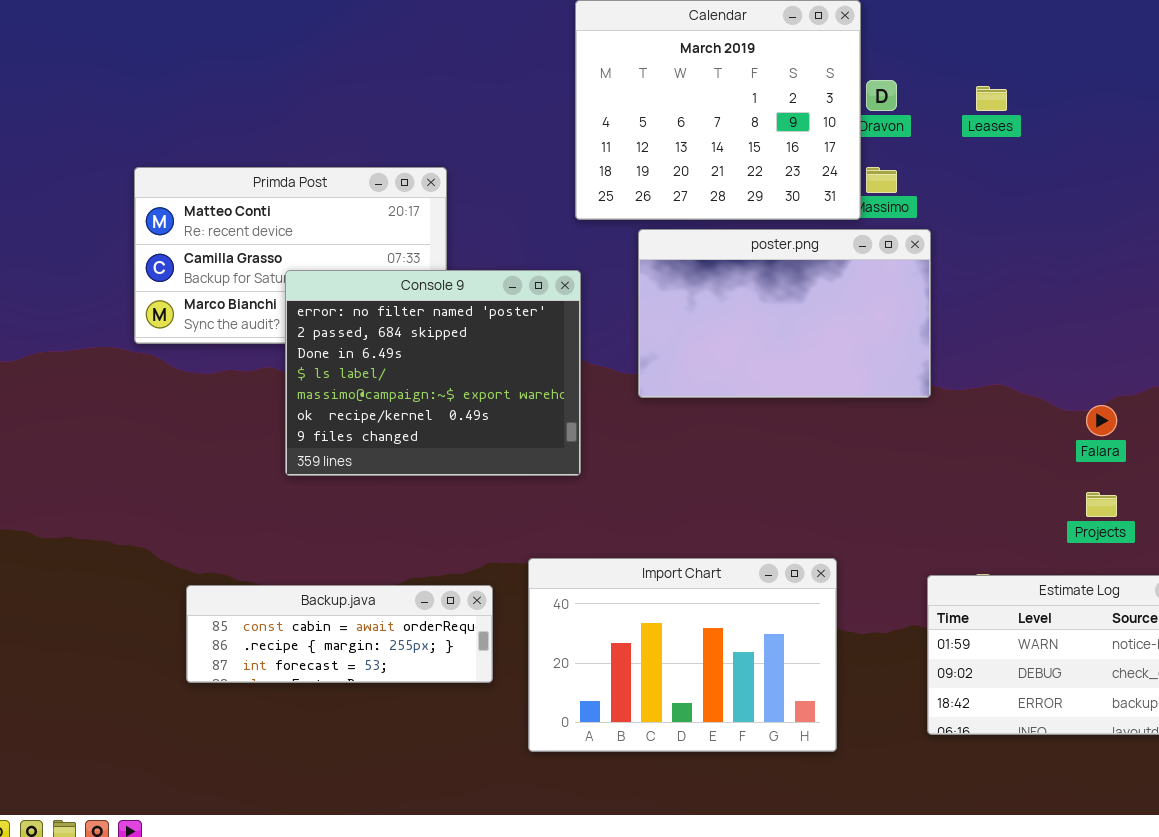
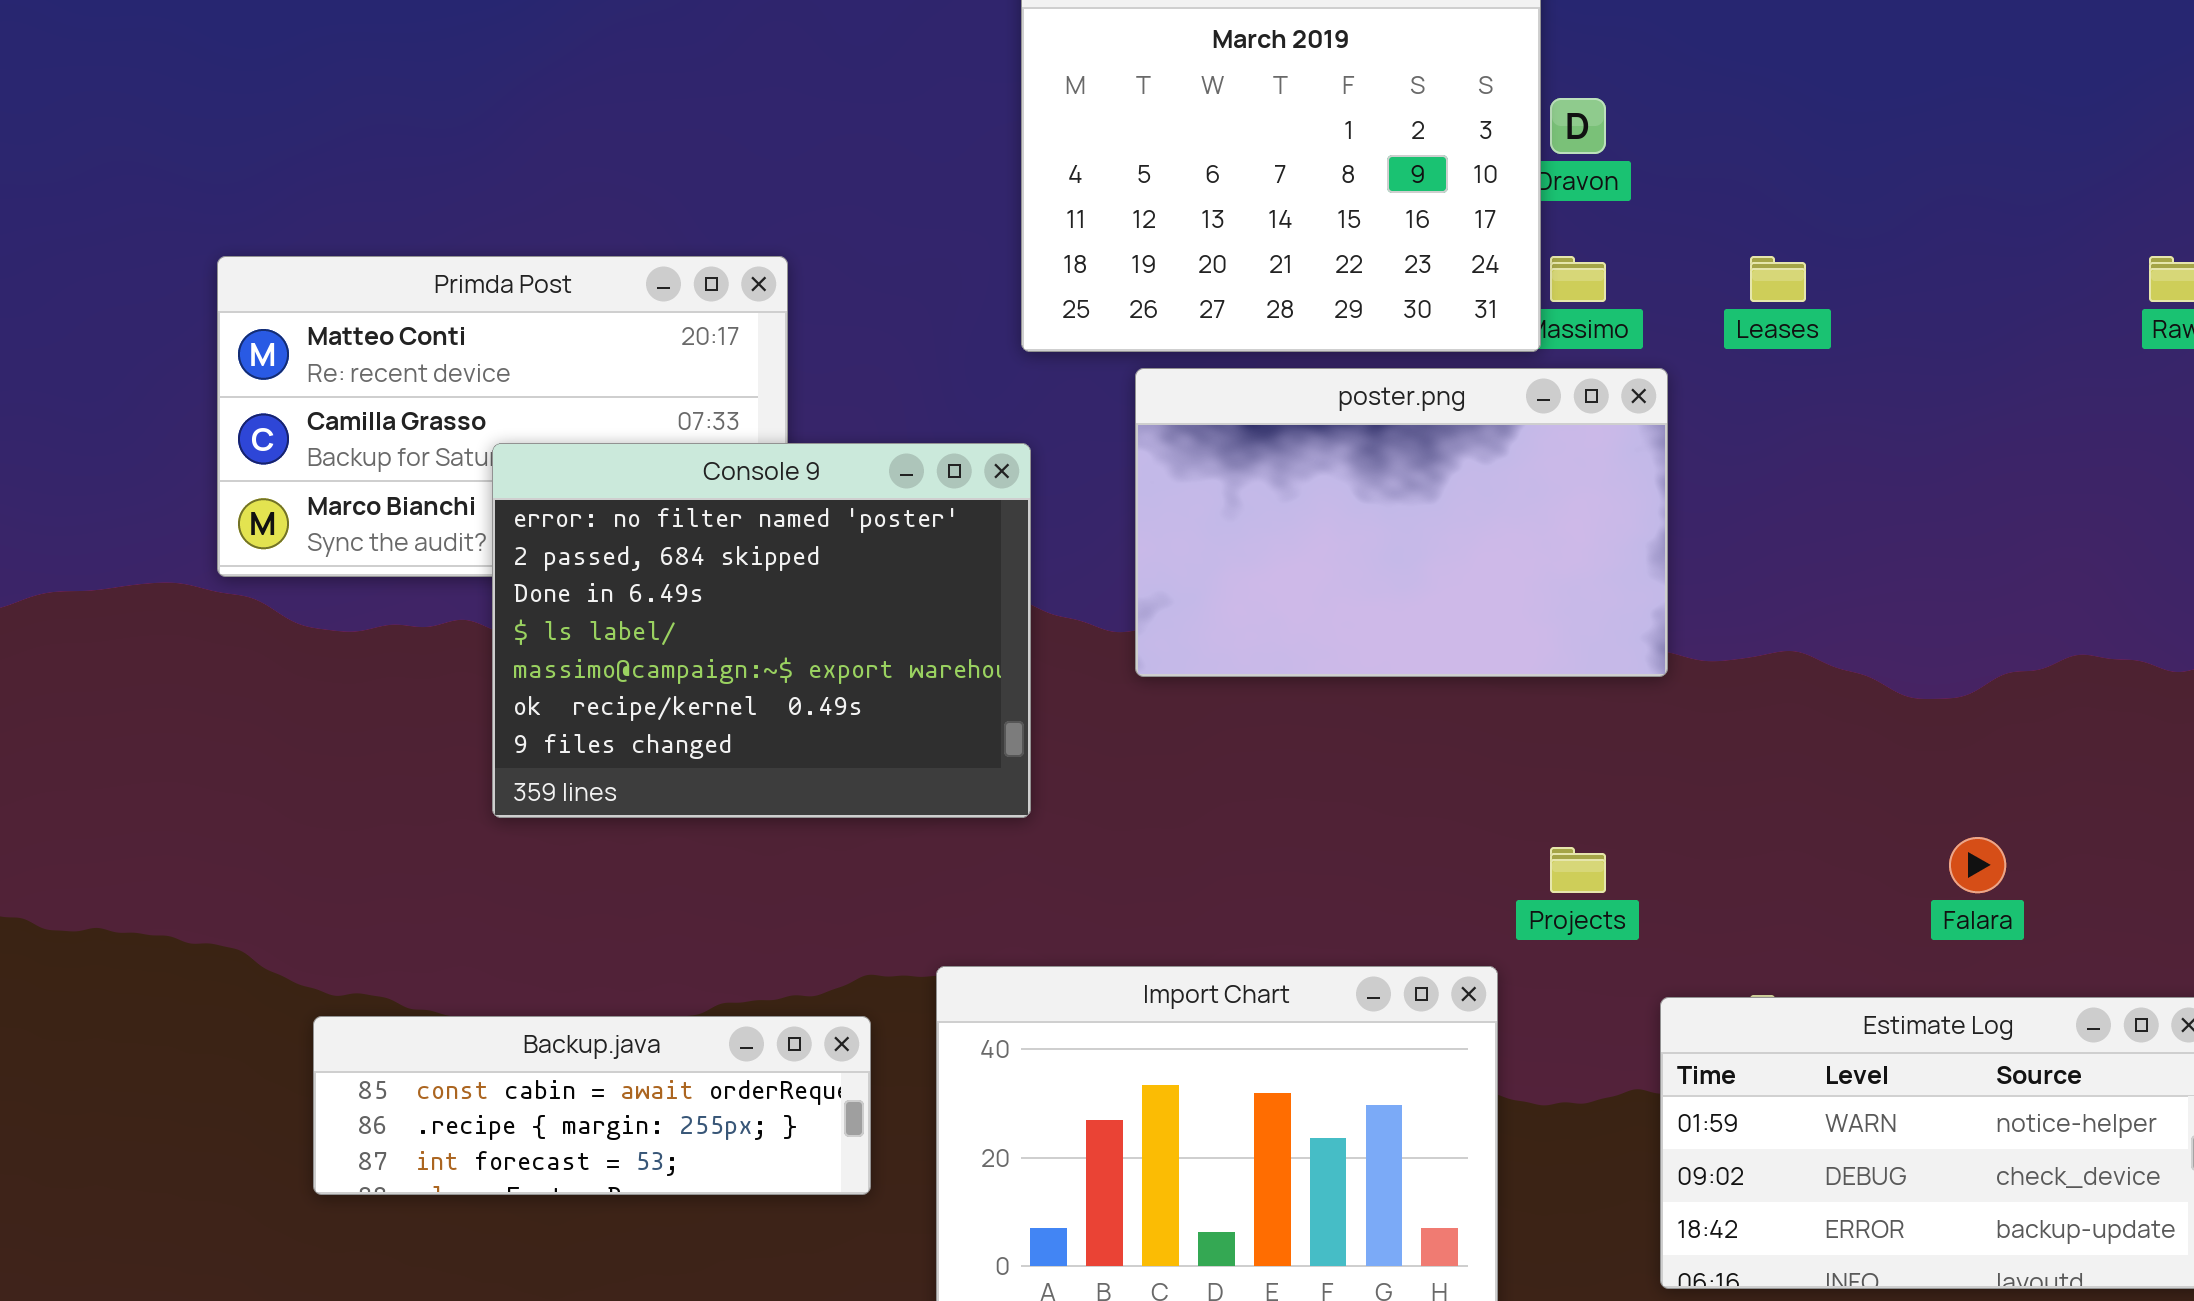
Leases: [976,86,1007,111] -> [1750,256,1806,302], moved
Falara: [1086,405,1117,436] -> [1949,837,2006,893], moved
Projects: [1086,492,1117,517] -> [1550,847,1606,893], moved

